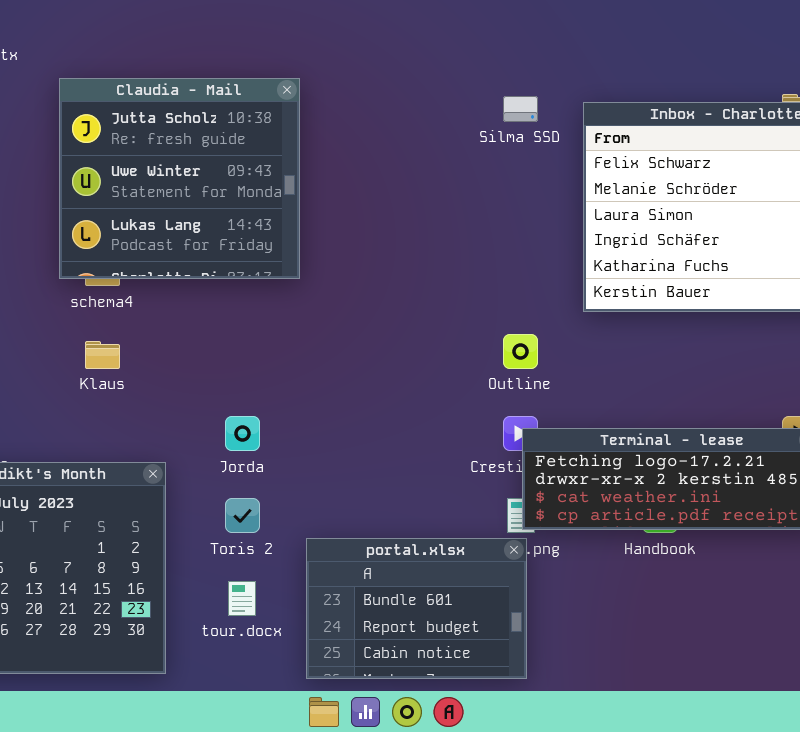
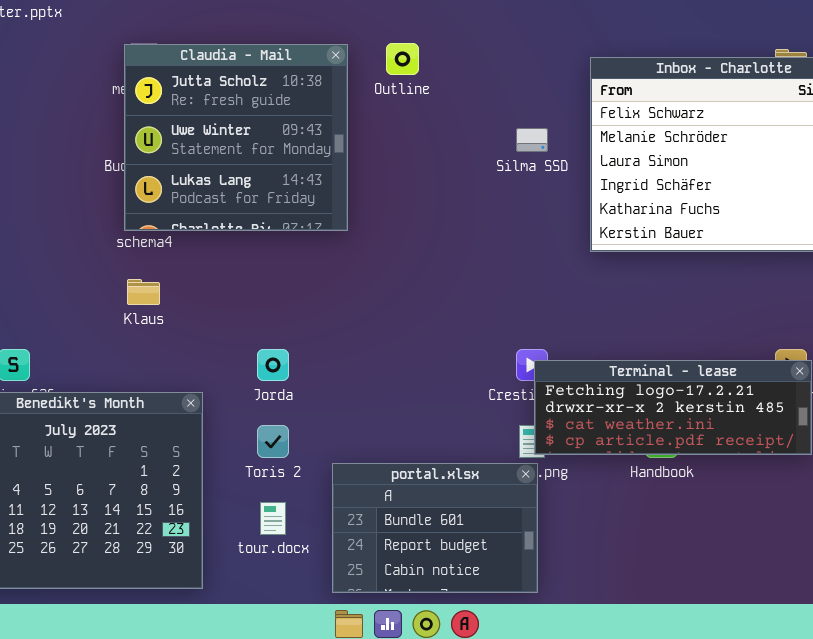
Claudia - Mail: [59,78,300,279] -> [124,44,348,231], moved
Silma SSD: [503,96,538,122] -> [516,128,548,152], moved
Outline: [503,334,538,369] -> [386,43,419,75], moved

